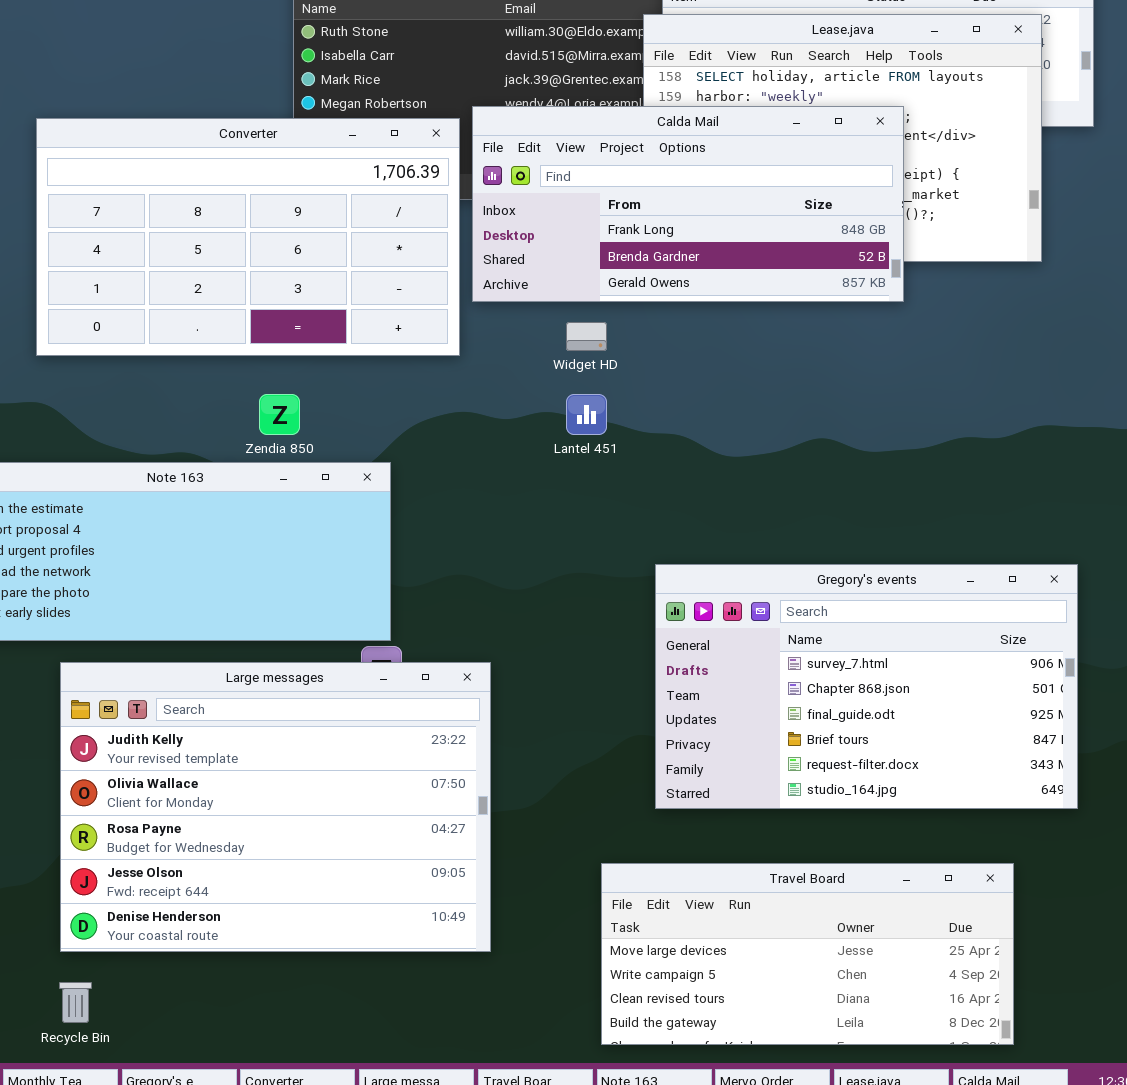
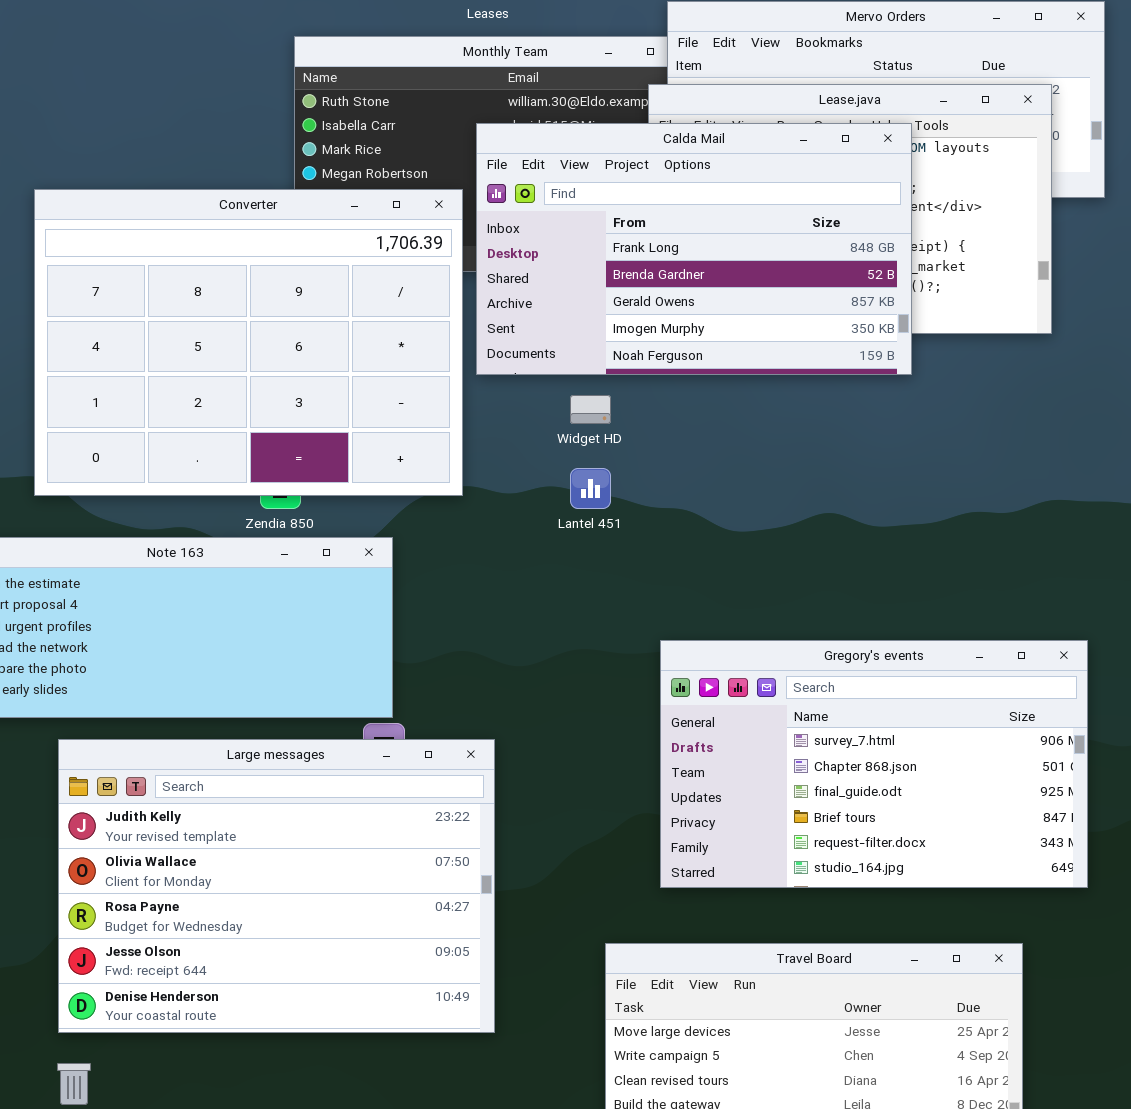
Calda Mail: [472,106,904,302] -> [476,123,912,375], resized
Converter: [36,118,460,356] -> [34,189,463,496], resized

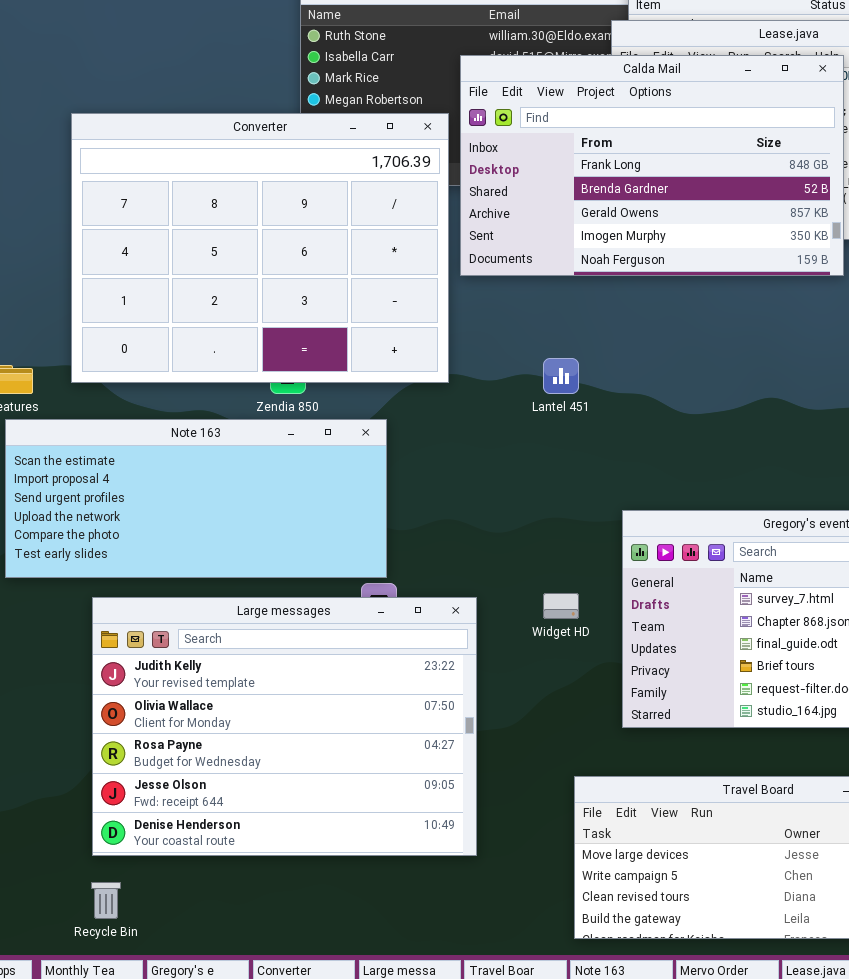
Widget HD: [570,395,611,424] -> [543,593,579,619], moved

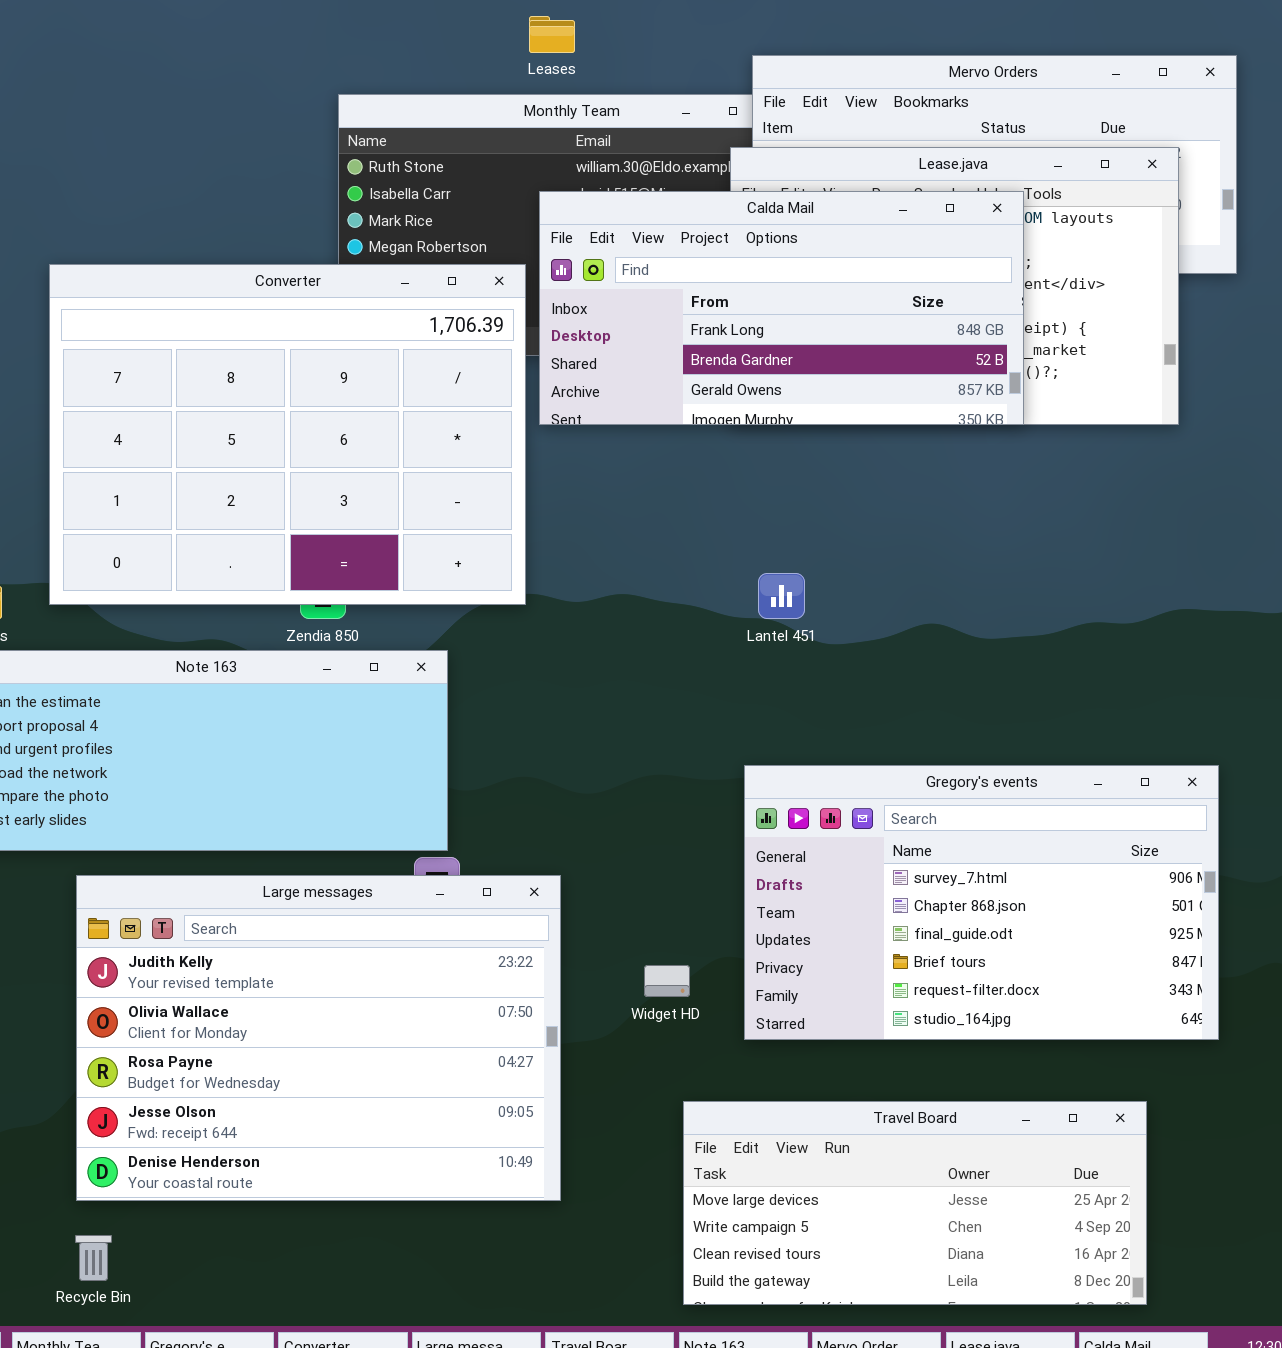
Calda Mail: [460,55,844,276] -> [539,191,1024,425], resized
Lantel 451: [543,358,579,394] -> [758,573,805,619], moved
Widget HD: [543,593,579,619] -> [644,965,690,997], moved

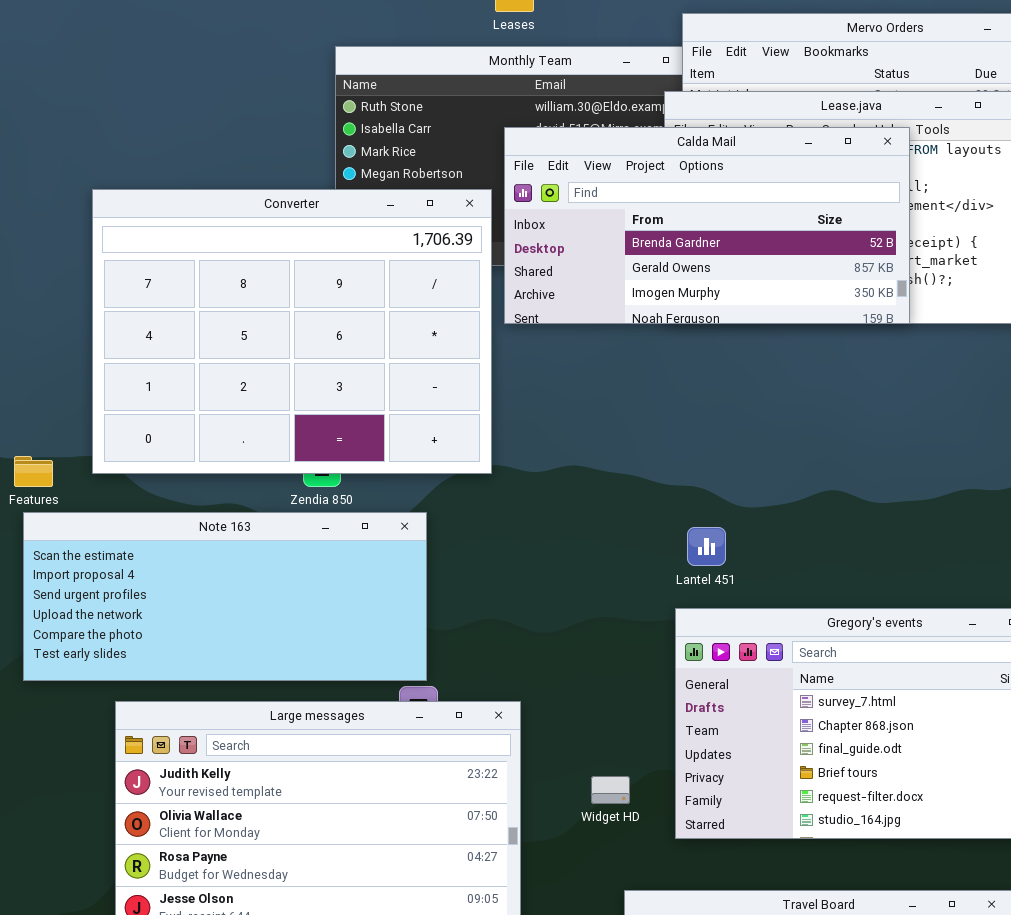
Calda Mail: [539,191,1024,425] -> [504,127,910,324], scrolled down 1 row
Lantel 451: [758,573,805,619] -> [687,527,726,566], moved

